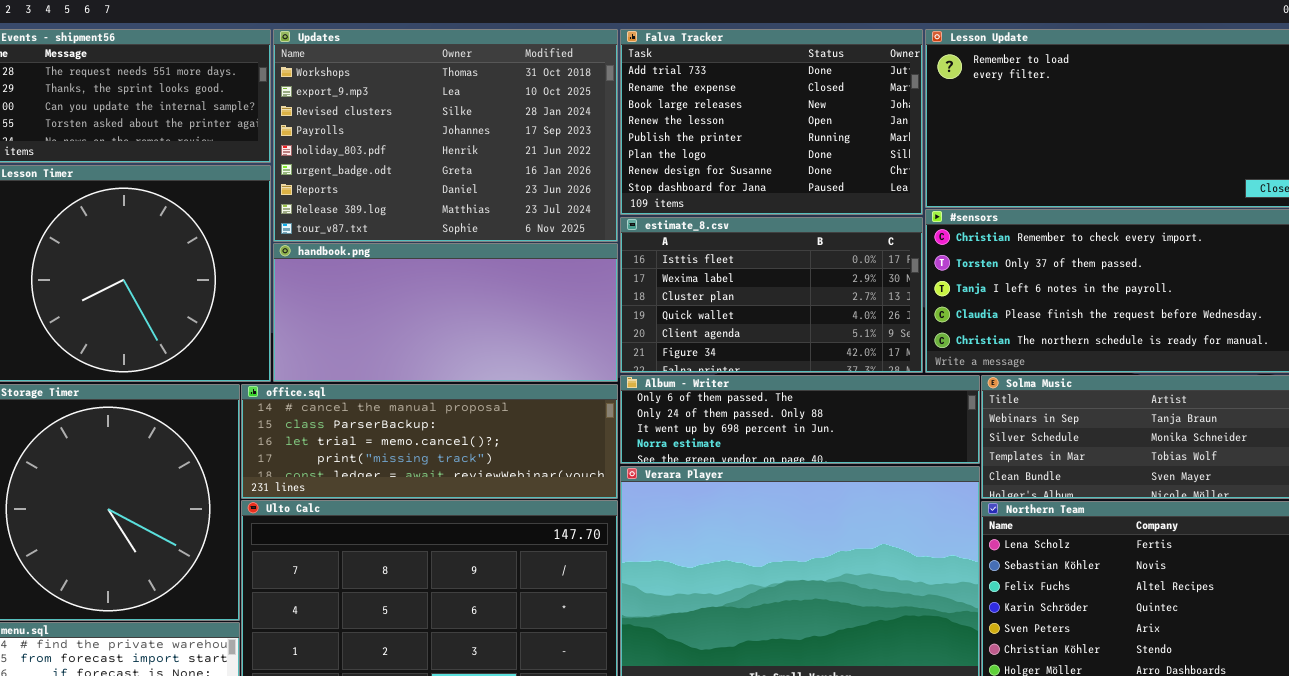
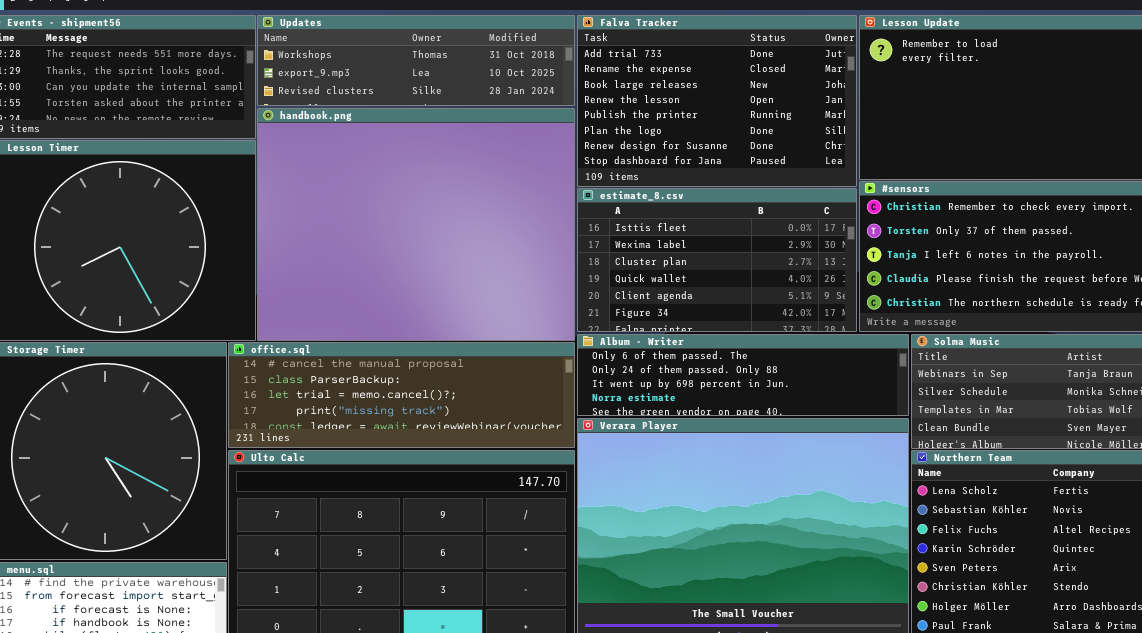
Updates: [273,29,618,242] -> [257,15,575,106], resized
handbook.png: [273,243,618,382] -> [257,108,575,341], resized

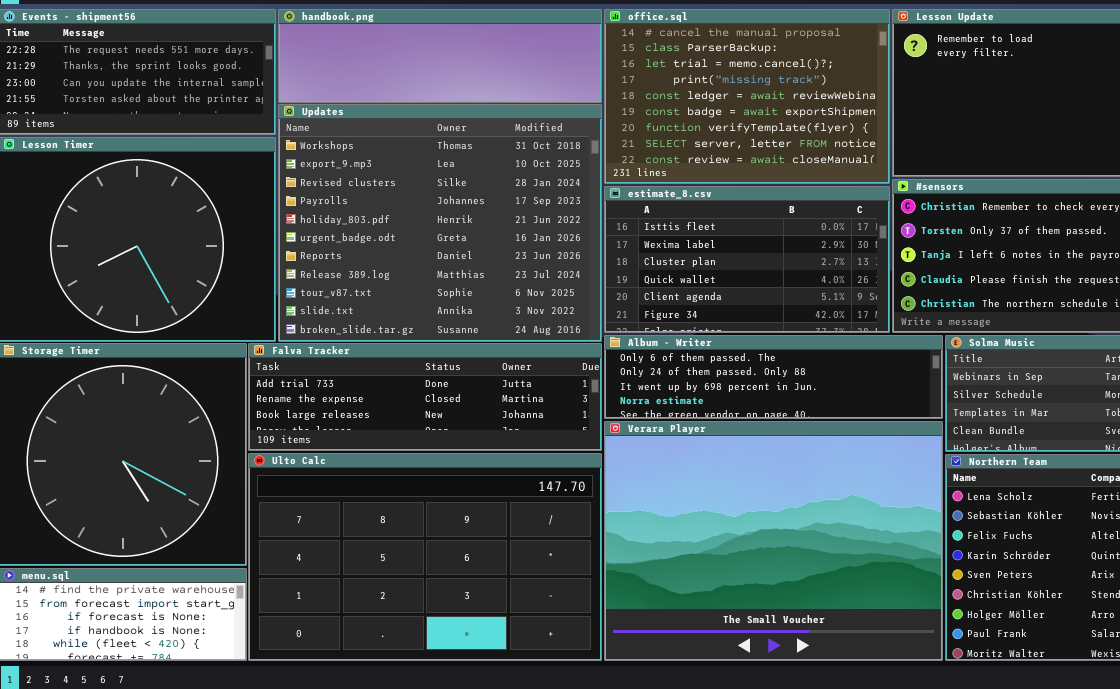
Updates: [257,15,575,106] -> [278,104,602,342], moved, resized
Falva Tracker: [577,15,857,187] -> [248,343,602,451], moved, resized
handbook.png: [257,108,575,341] -> [278,9,602,103], moved, resized
office.sql: [228,342,575,448] -> [604,9,890,184], moved, resized

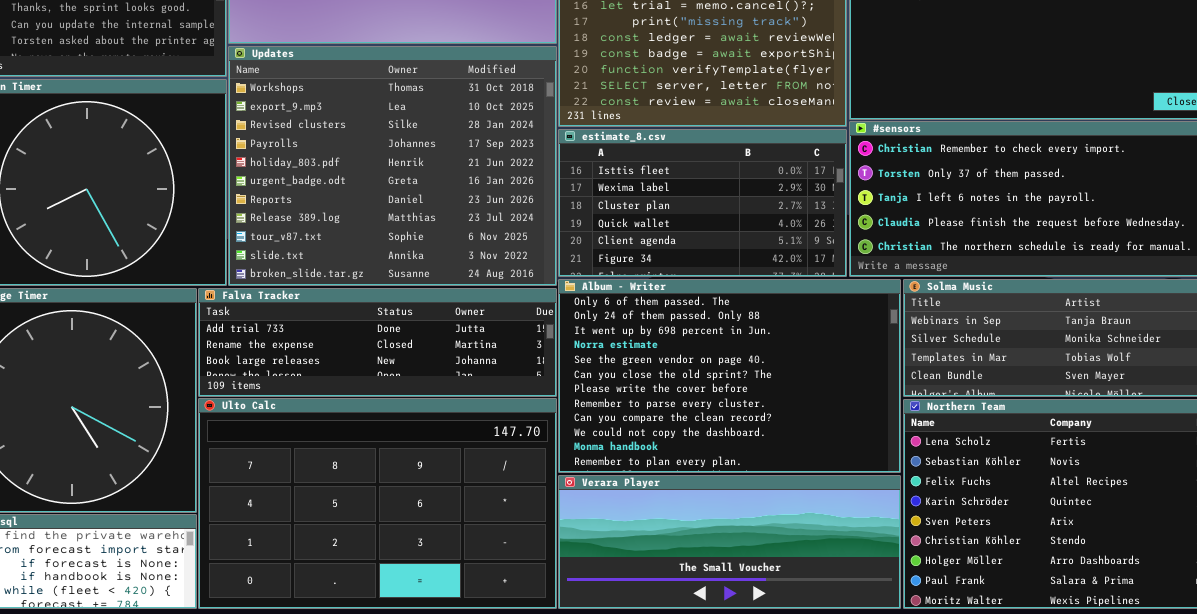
Album - Writer: [604,335,943,419] -> [558,279,901,473], resized
Verara Player: [604,421,943,661] -> [558,475,901,609], resized

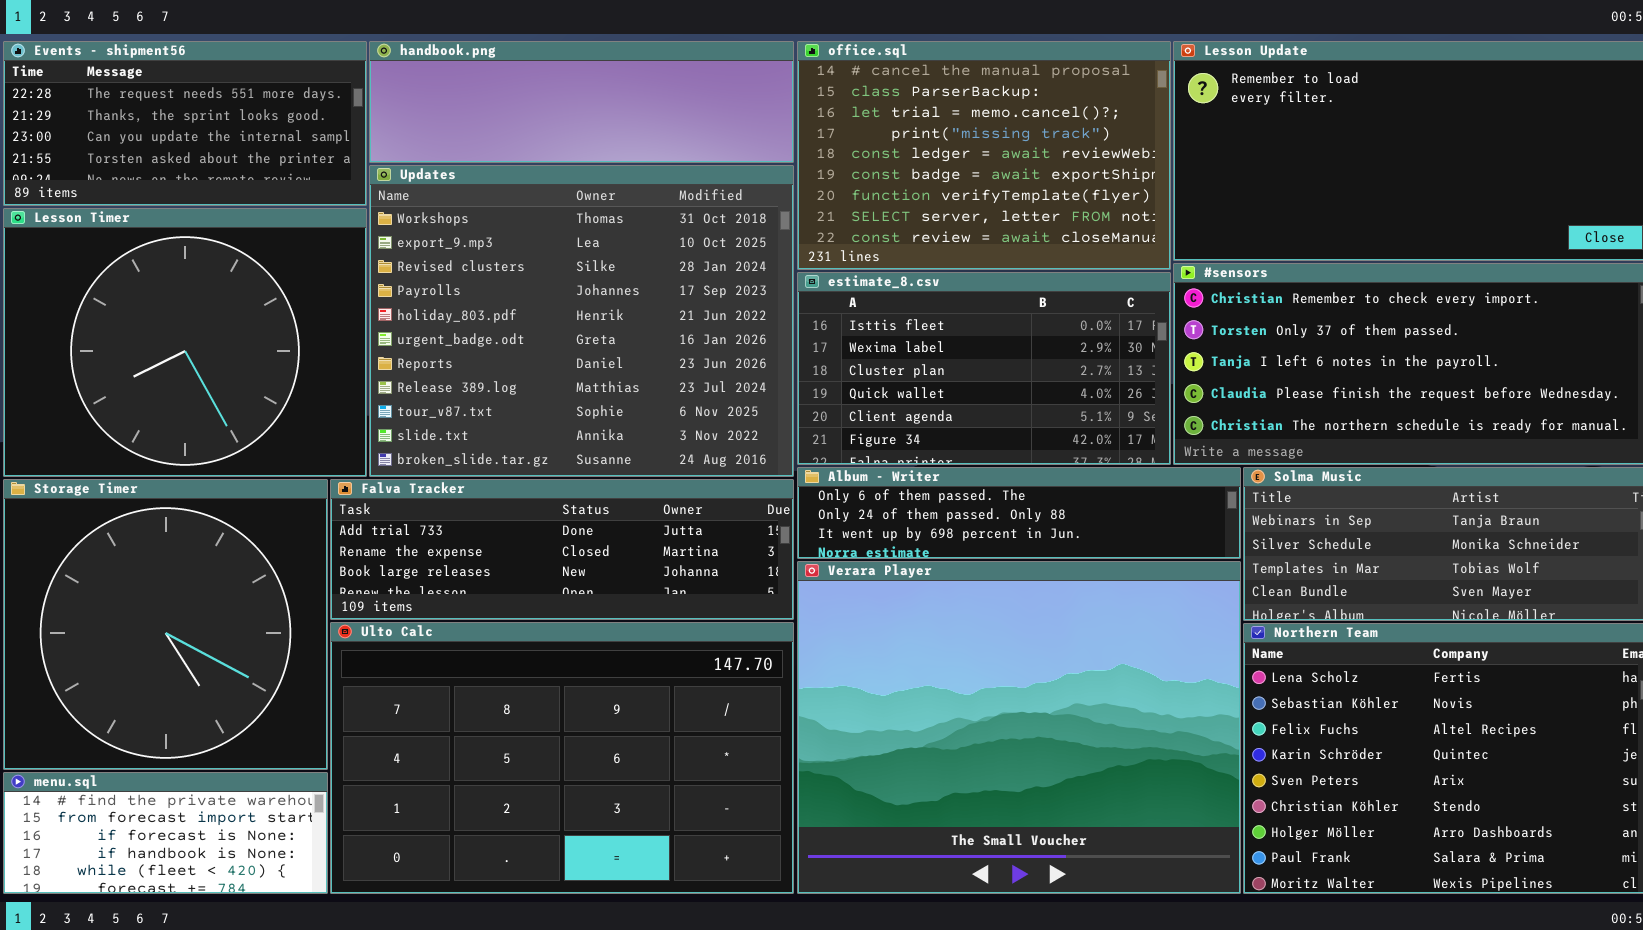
Album - Writer: [558,279,901,473] -> [797,467,1241,559], resized
Verara Player: [558,475,901,609] -> [797,561,1241,894], resized

